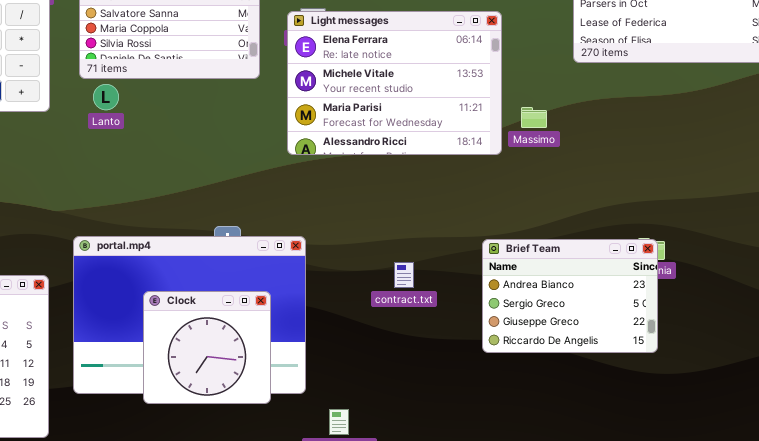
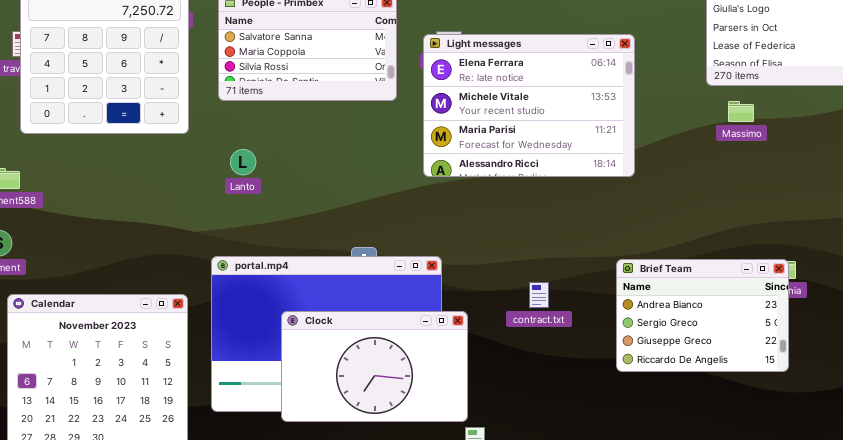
Lanto: [93,84,119,110] -> [230,149,256,175], moved
Massimo: [521,107,547,128] -> [728,101,754,122], moved
Clock: [143,291,271,404] -> [281,311,468,422], resized

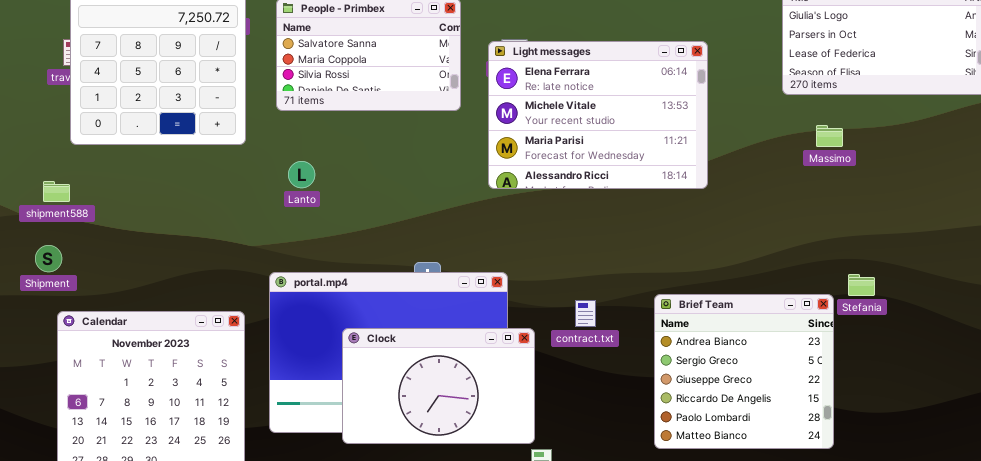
Massimo: [728,101,754,122] -> [816,125,843,147], moved
Brief Team: [616,259,789,372] -> [654,294,834,449], moved, resized
contract.txt: [529,282,549,308] -> [575,300,596,327], moved

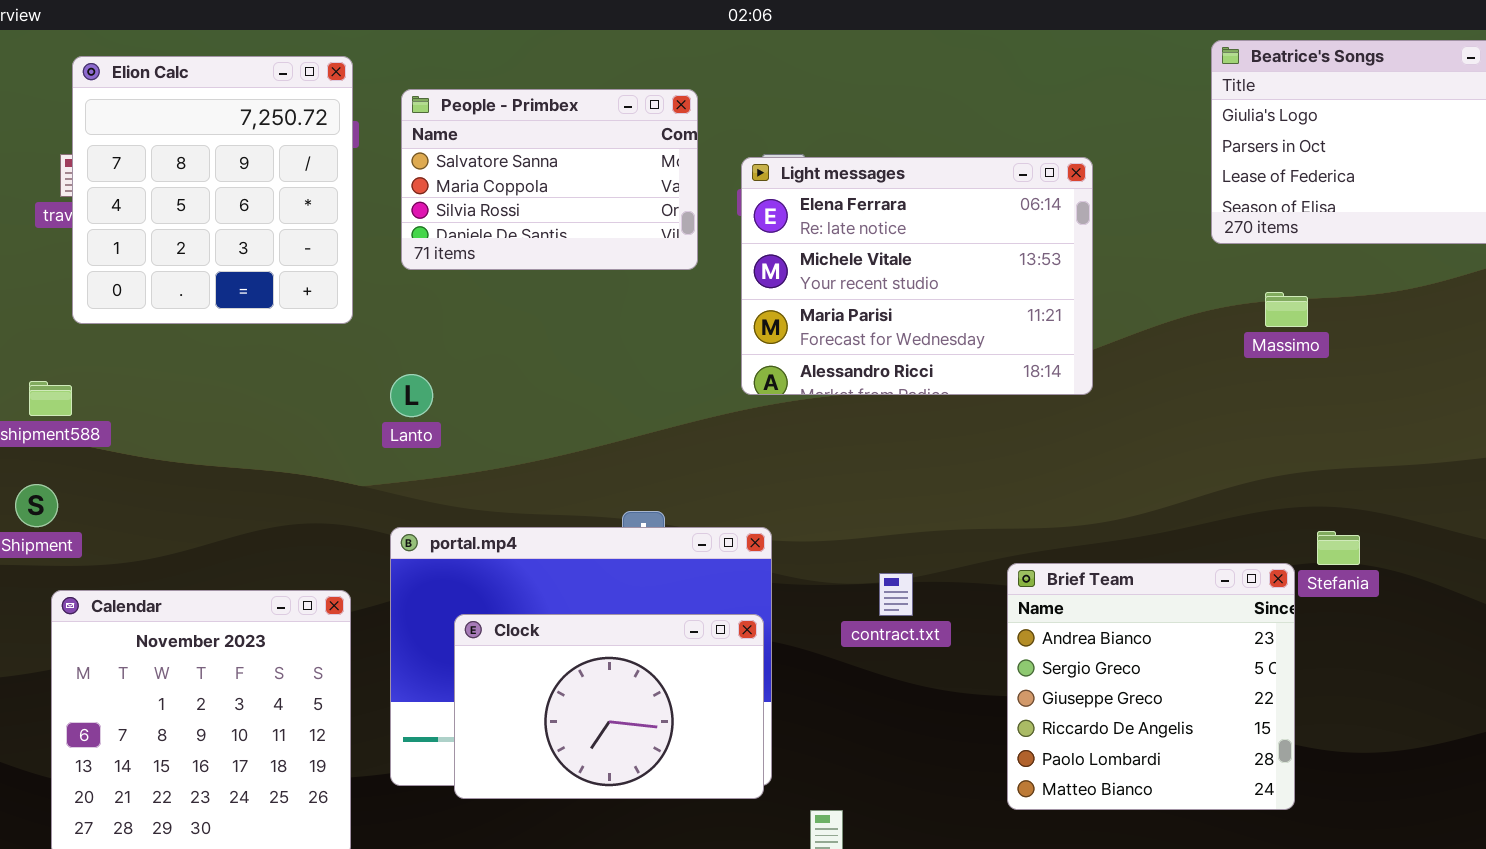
Lanto: [288,161,315,188] -> [390,374,433,417], moved
Clock: [342,328,535,444] -> [454,614,764,799], moved

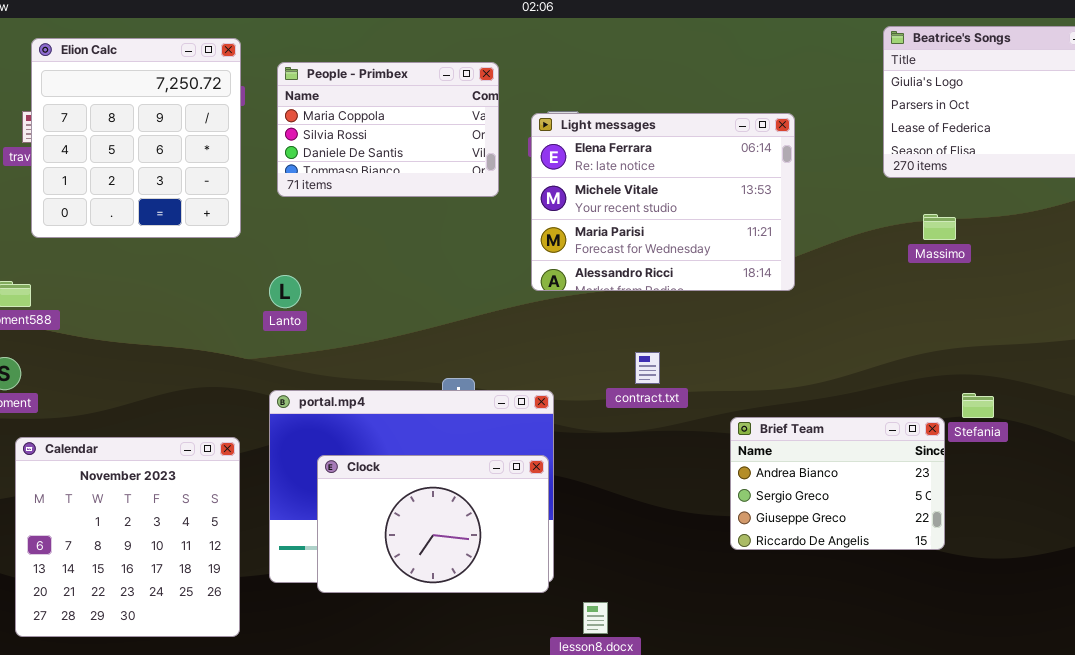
People - Primbex: [401,89,698,270] -> [277,62,499,197], scrolled down 1 row
Brief Team: [1007,563,1295,810] -> [730,417,945,550], resized
contract.txt: [879,573,913,616] -> [635,352,660,384], moved

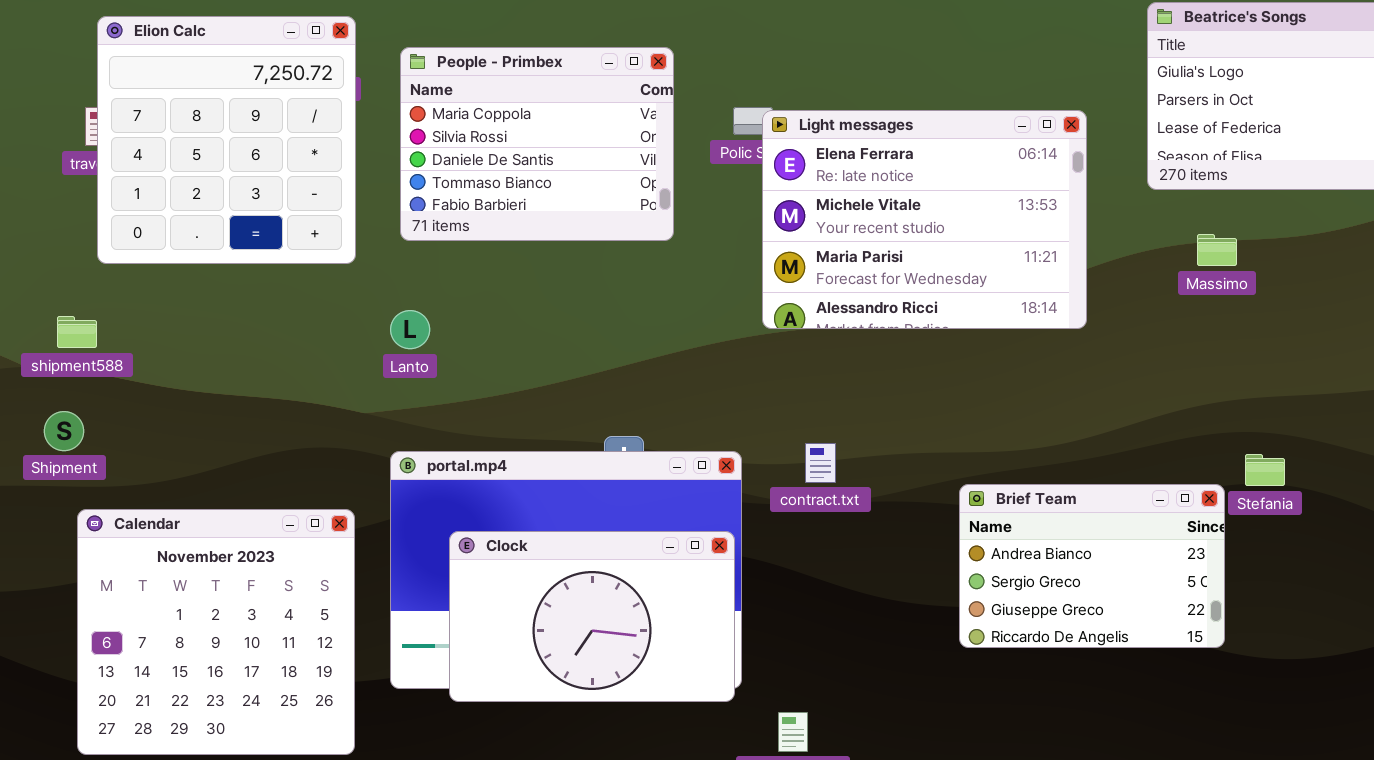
People - Primbex: [277,62,499,197] -> [400,47,674,241], resized
Light messages: [531,113,795,291] -> [762,110,1087,329], moved
contract.txt: [635,352,660,384] -> [805,443,836,483], moved

